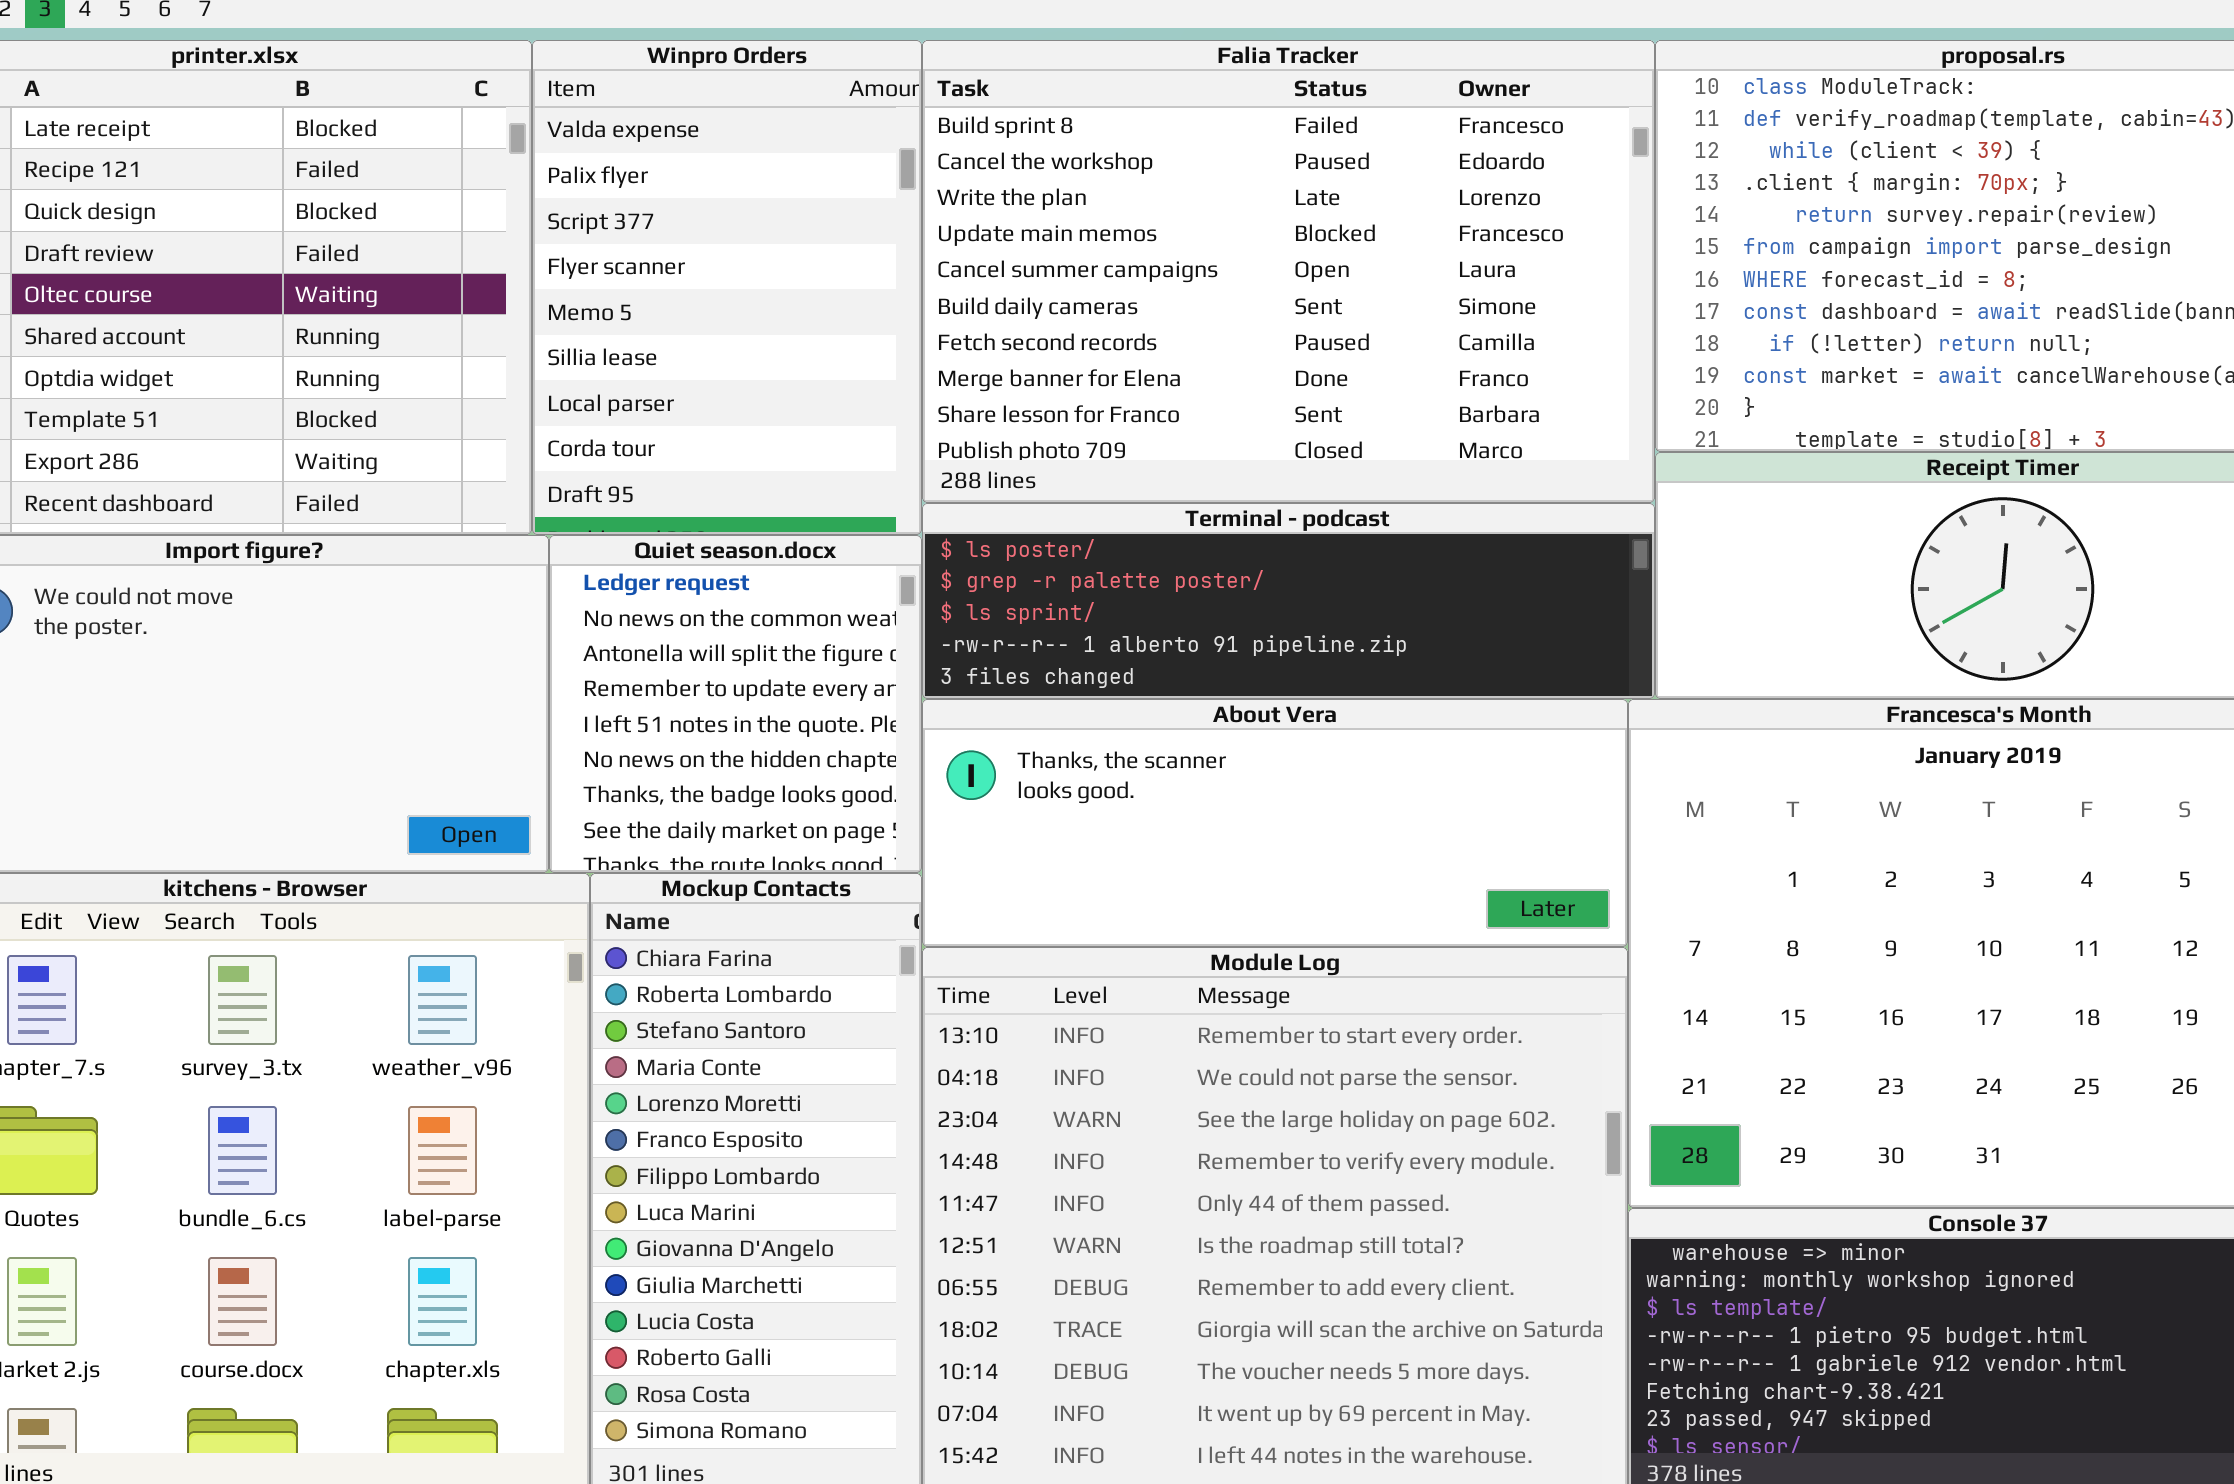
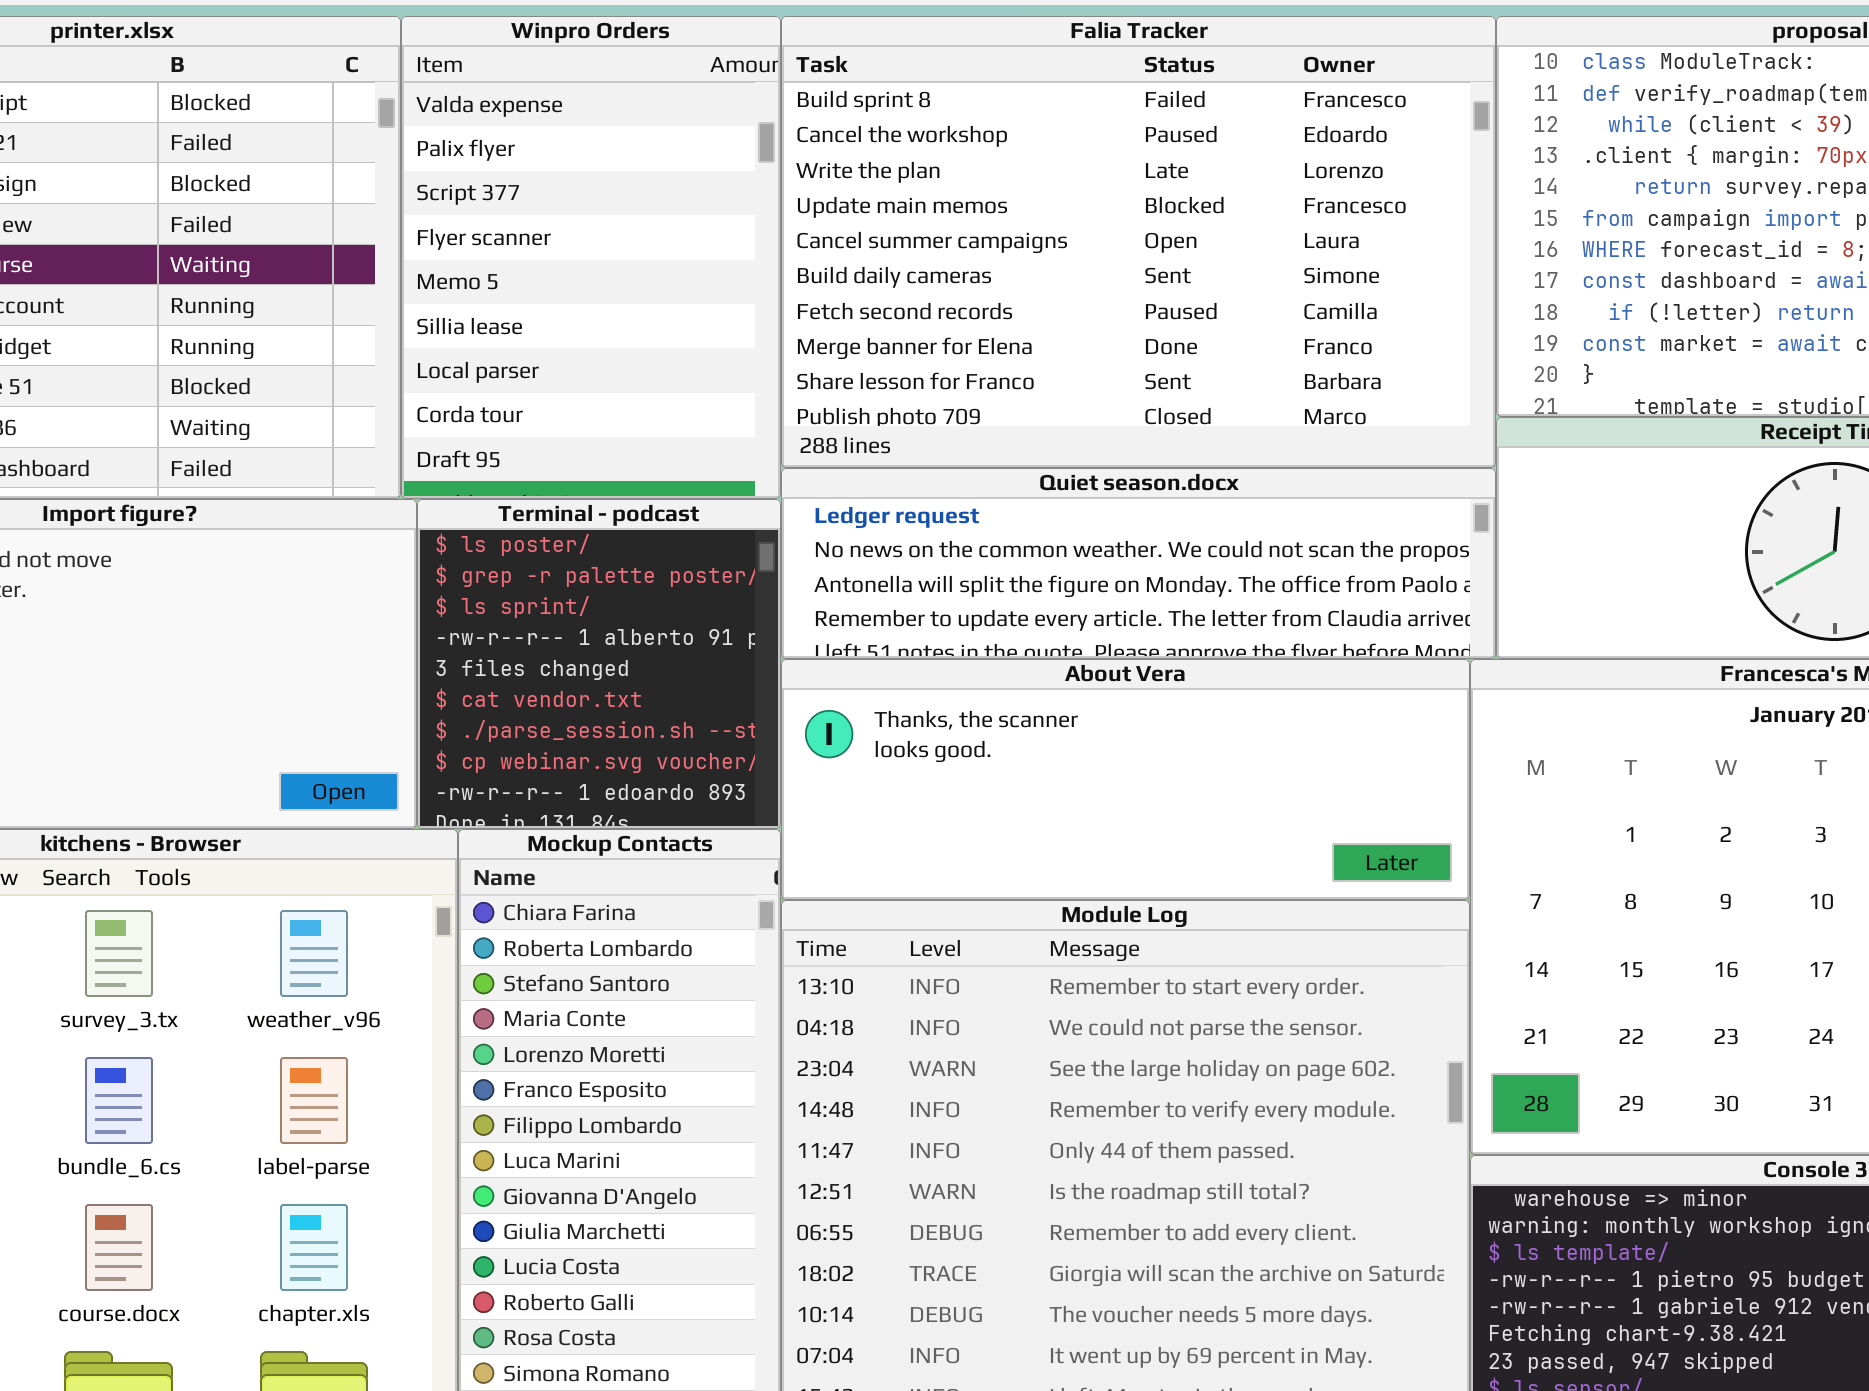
Terminal - podcast: [922,503,1655,699] -> [417,499,781,829], moved, resized
Quiet season.docx: [549,535,922,873] -> [781,468,1496,659], moved, resized

